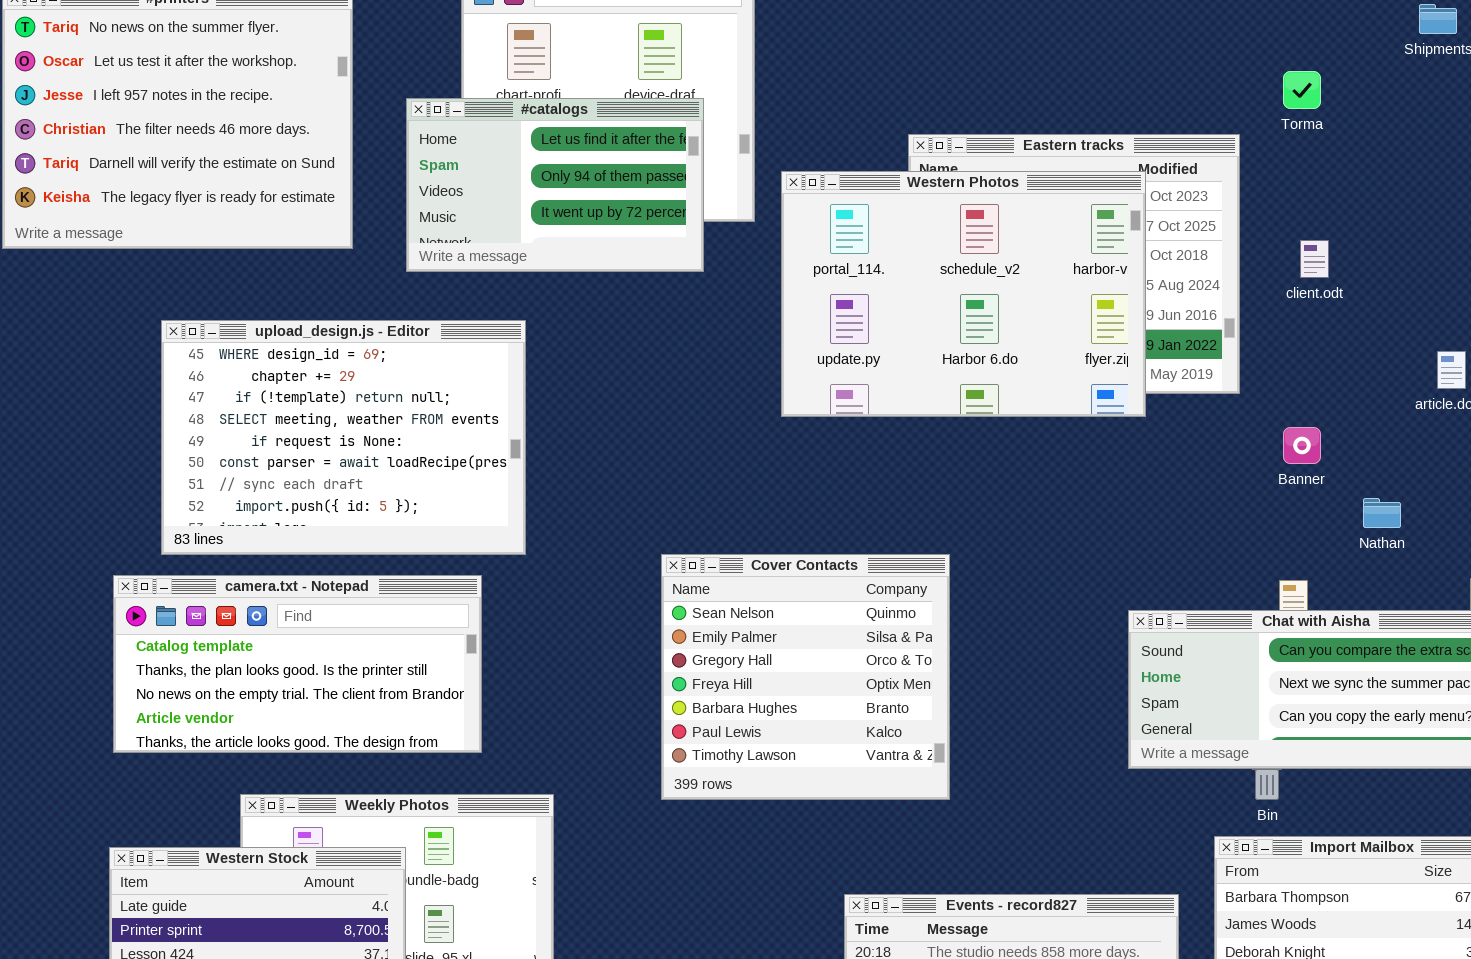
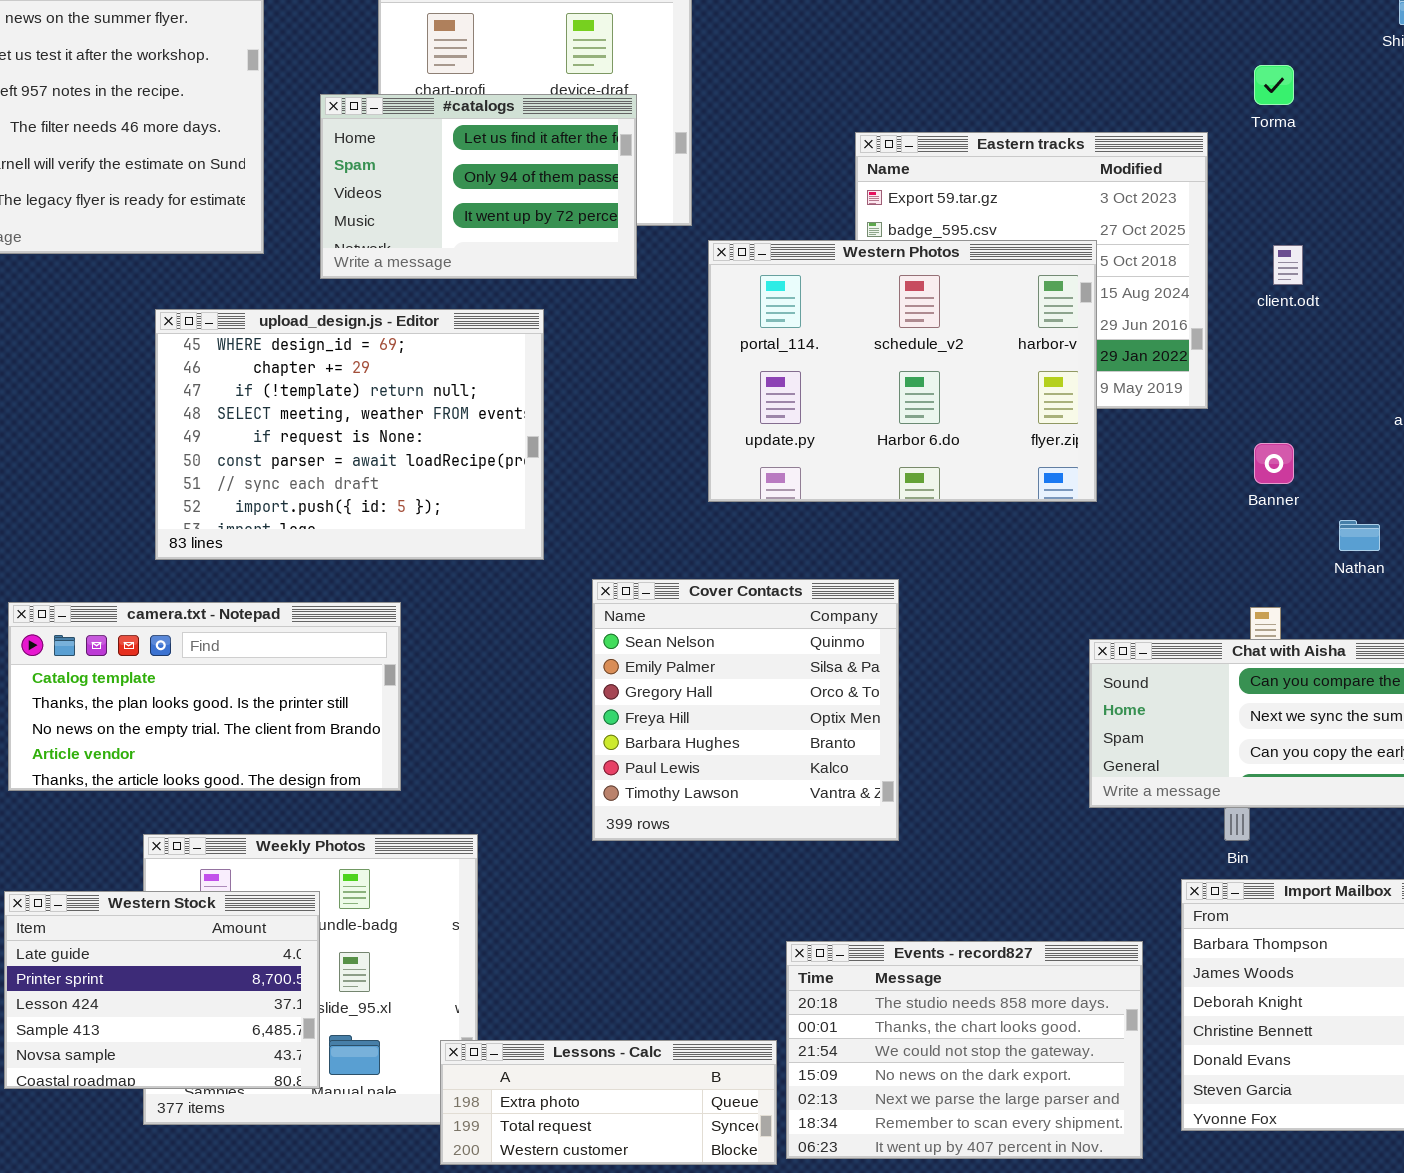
Western Photos: [781,171,1146,417] -> [708,240,1097,502], moved
upload_design.js - Editor: [161,320,526,555] -> [155,309,544,560], moved

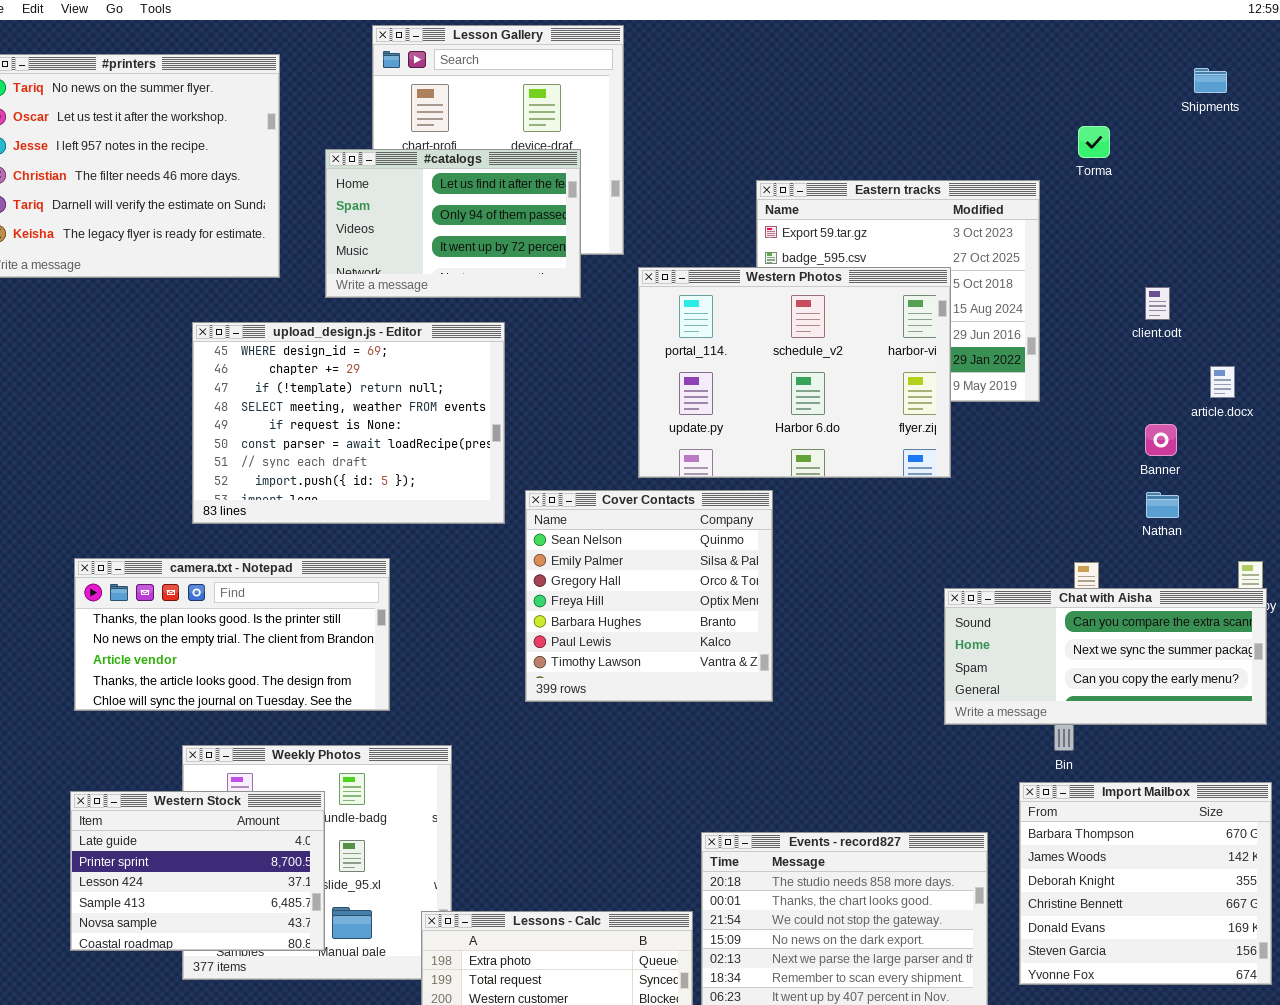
client.odt: [1273,245,1303,285] -> [1145,287,1170,320], moved
Banner: [1254,443,1294,484] -> [1145,424,1177,456], moved
Cover Contacts: [592,579,899,841] -> [525,490,773,702], moved
camera.txt - Notepad: [8,602,401,791] -> [74,558,390,711], scrolled down 1 row

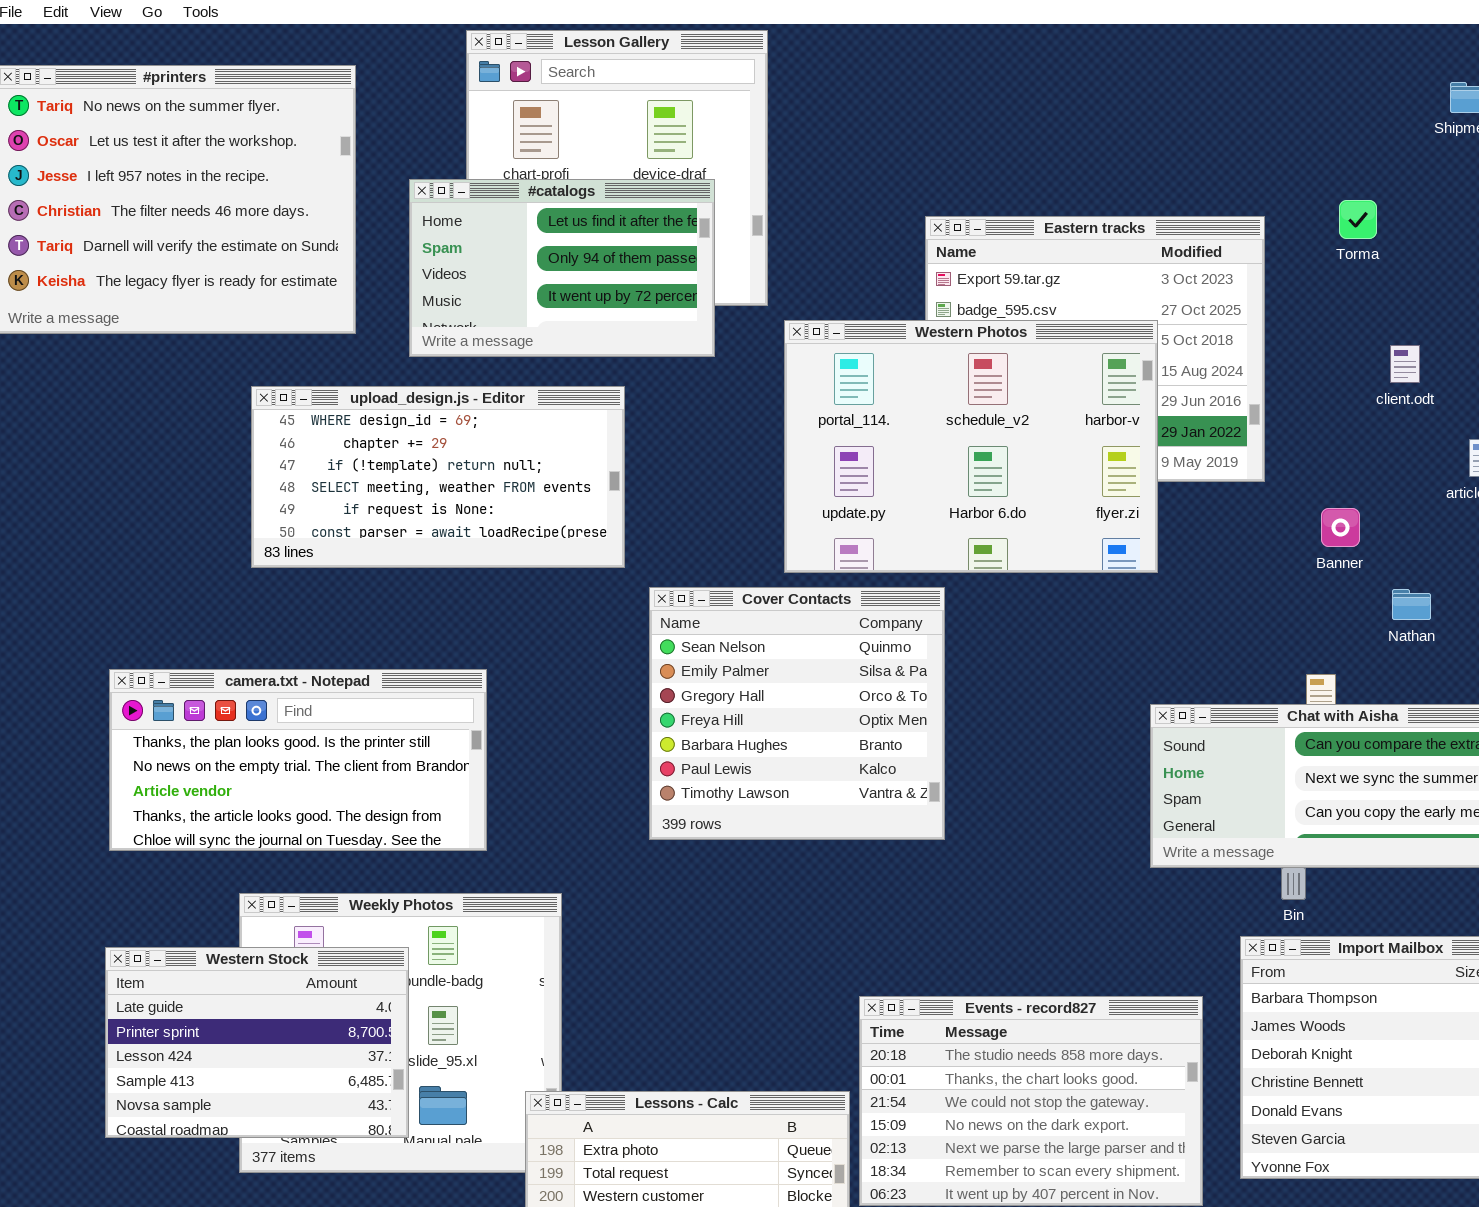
Torma: [1078,126,1110,158] -> [1339,200,1377,239], moved
upload_design.js - Editor: [192,322,505,524] -> [251,386,625,568], resized
Banner: [1145,424,1177,456] -> [1321,508,1360,547], moved

